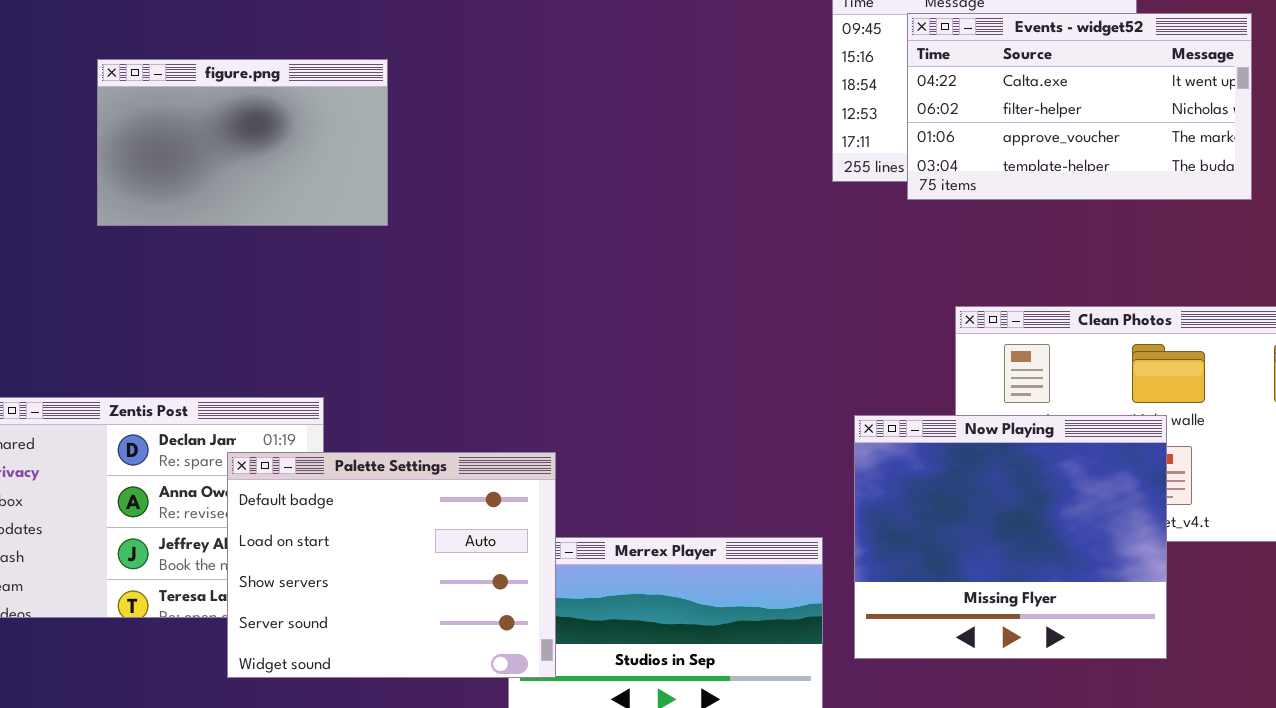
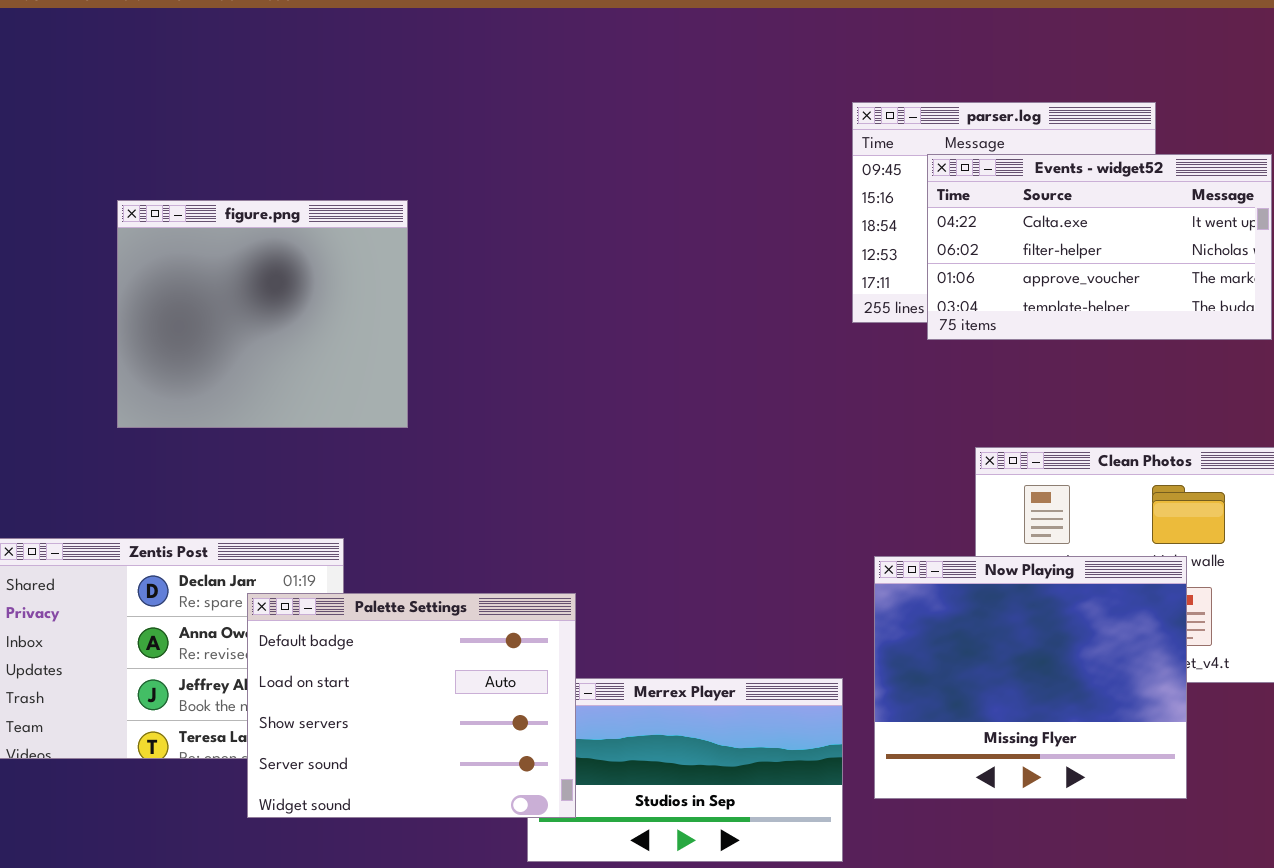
figure.png: [97,59,388,226] -> [117,200,408,428], resized

